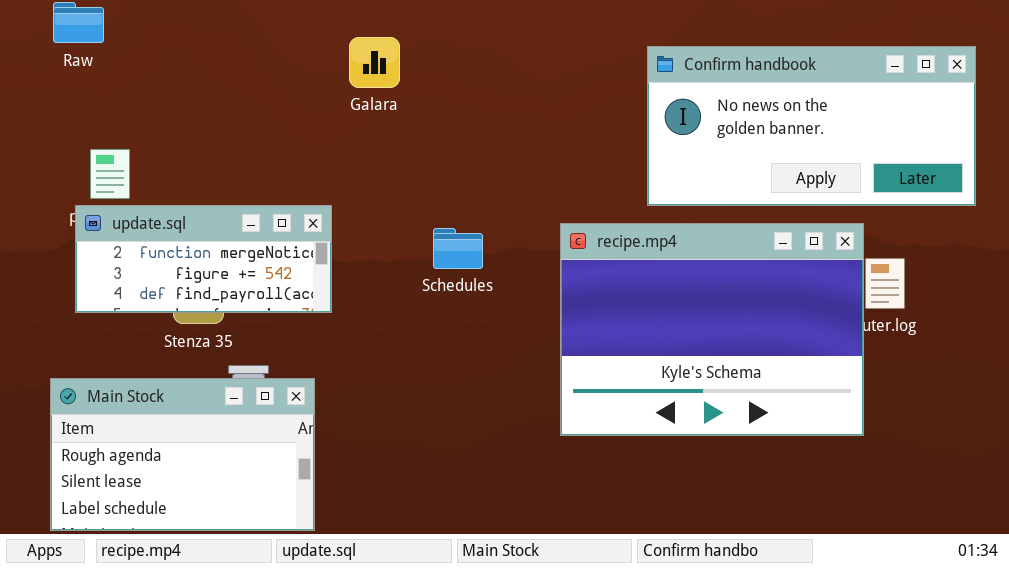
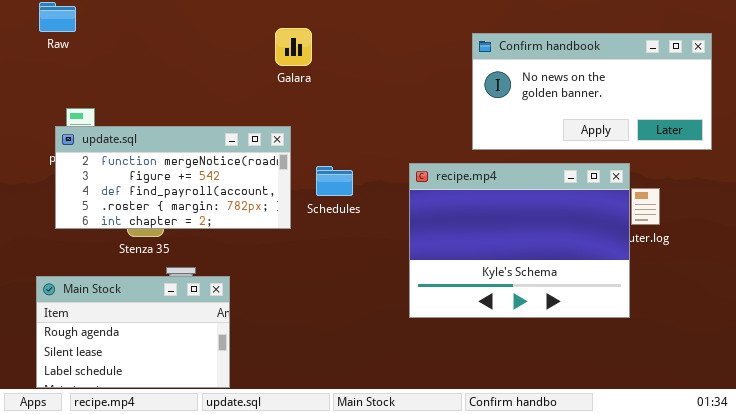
Galara: [349,37,400,88] -> [275,28,312,66], moved
update.sql: [75,205,332,313] -> [55,126,291,229], resized

